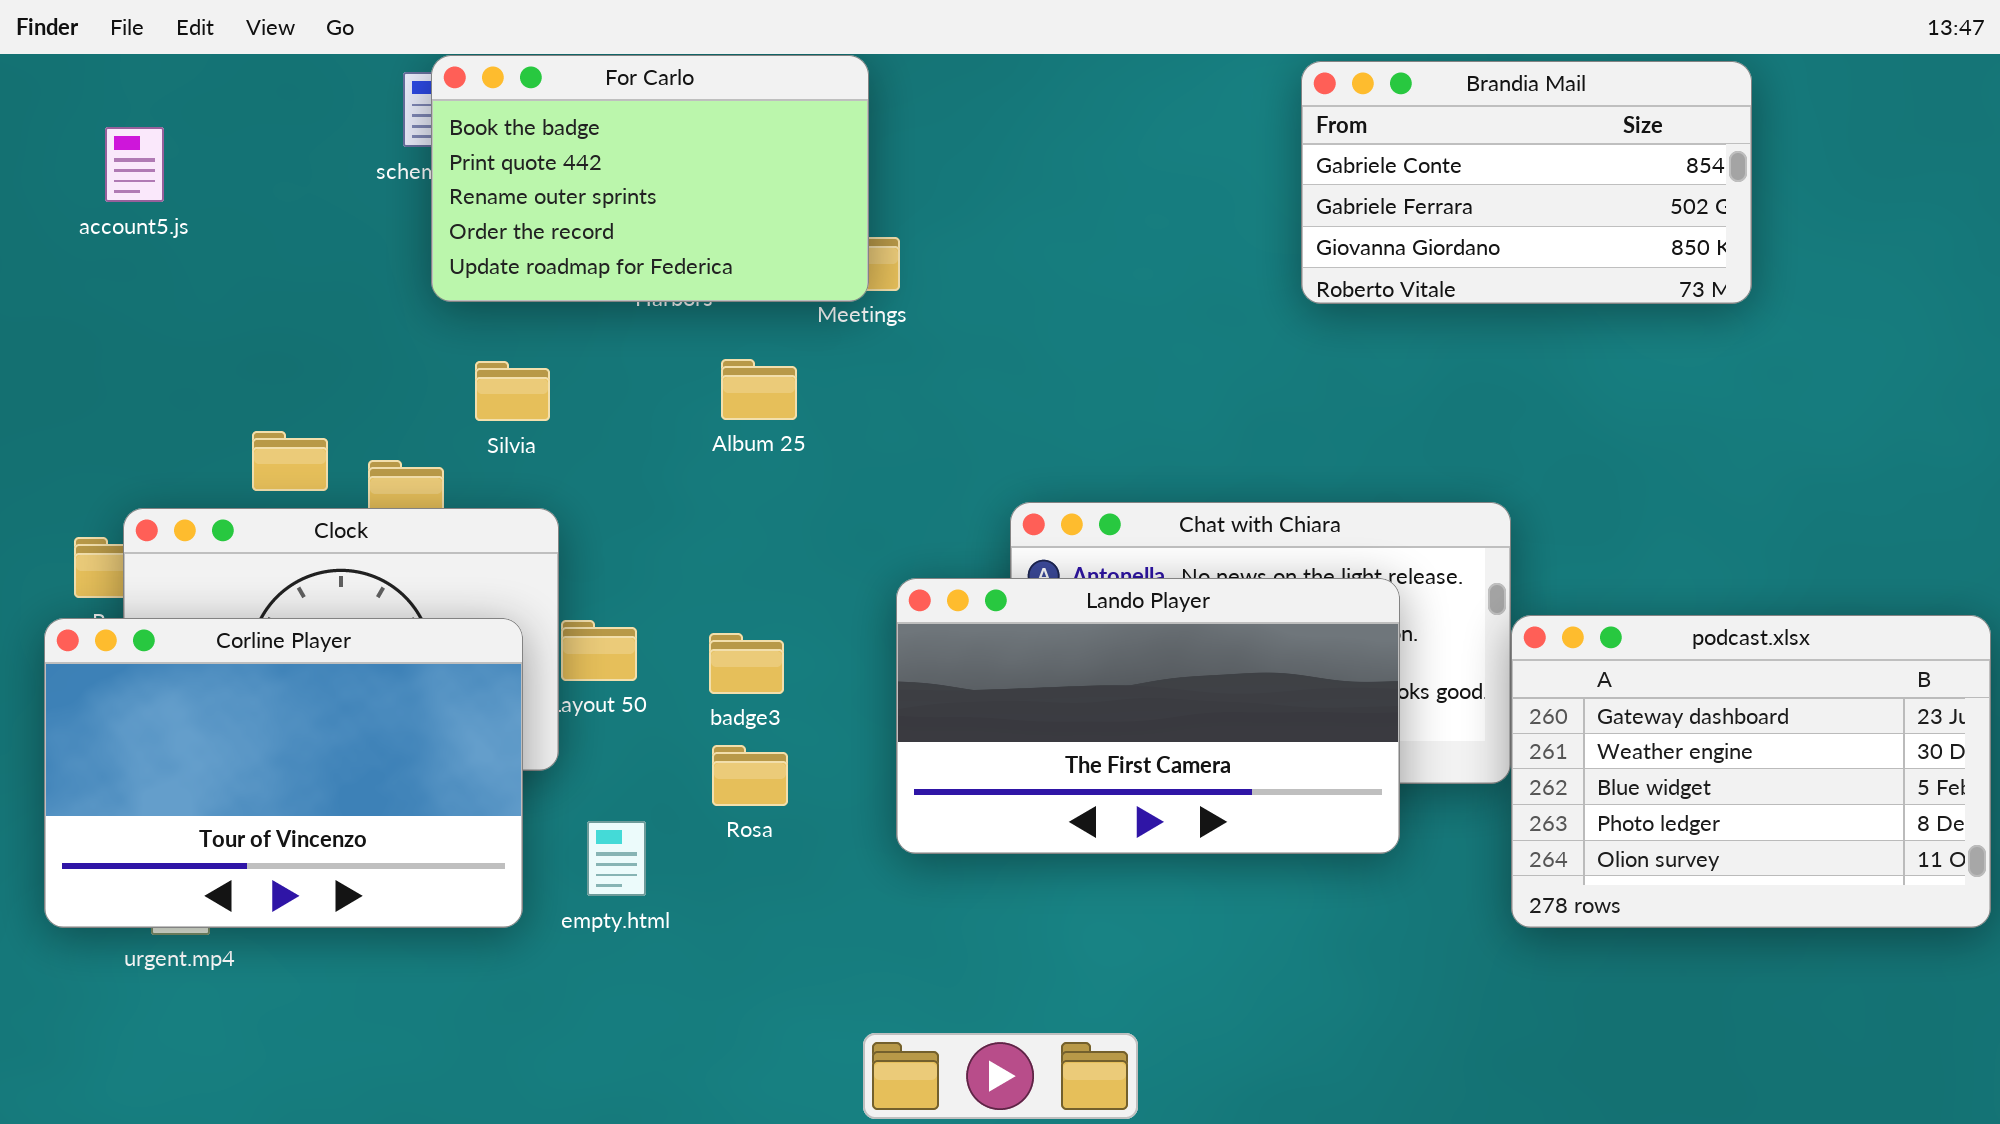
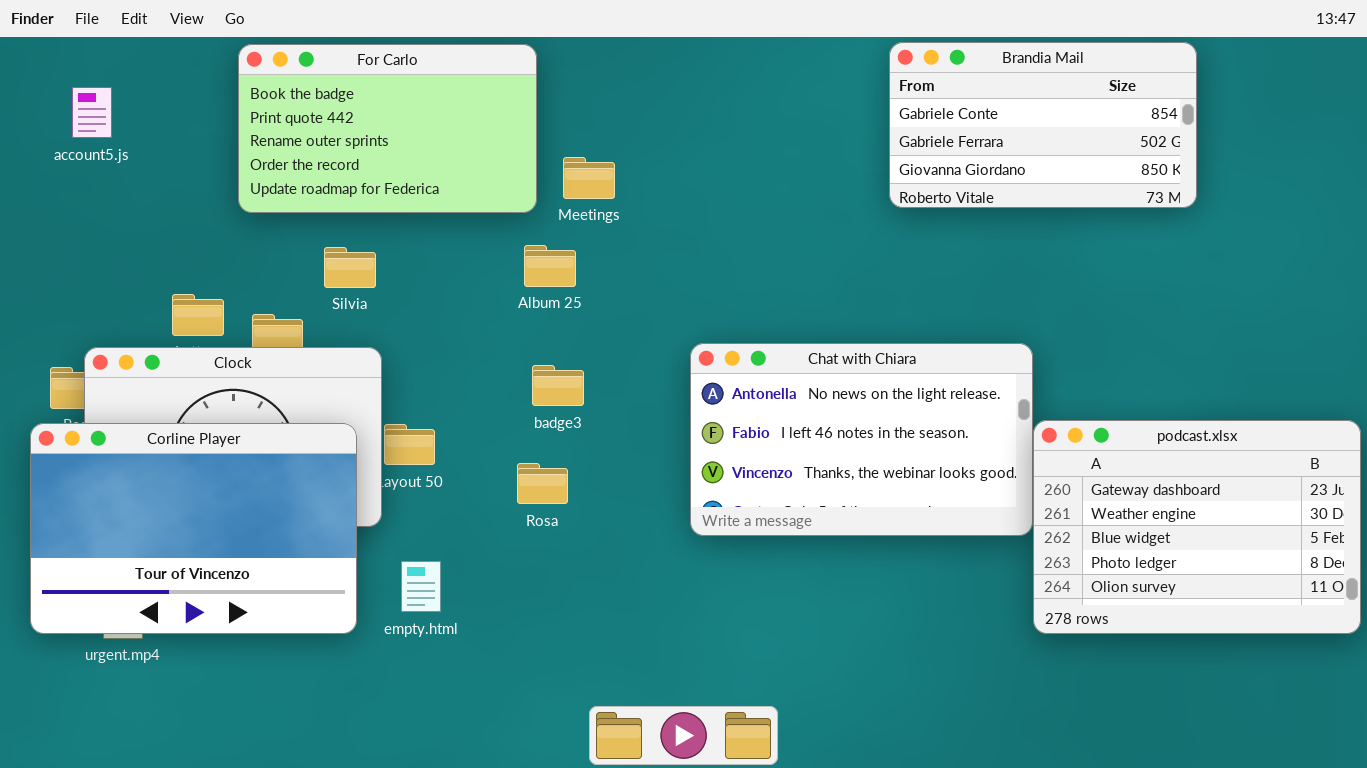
For Carlo: [431,55,869,302] -> [238,44,537,213], moved
Album 25: [721,359,797,420] -> [524,245,576,287], moved
Lando Player: [896,578,1400,854] -> none, closed
badge3: [709,633,784,694] -> [532,365,584,406], moved
Rosa: [712,745,788,806] -> [517,463,568,504], moved

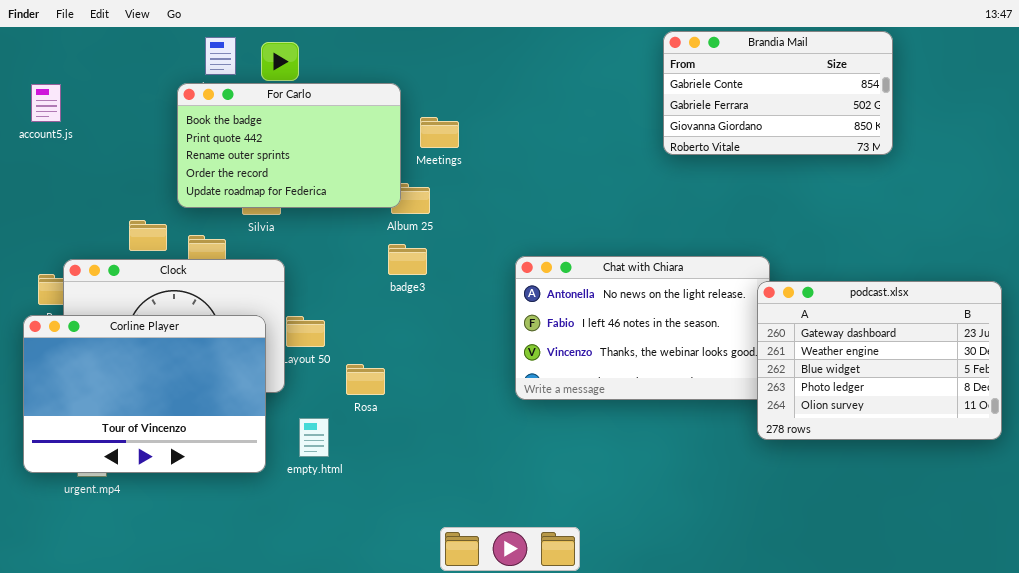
For Carlo: [238,44,537,213] -> [177,83,401,208], moved
account5.js: [72,87,112,138] -> [31,84,61,122], moved
badge3: [532,365,584,406] -> [388,244,427,275], moved
podcast.xlsx: [1033,420,1361,634] -> [757,281,1002,440], moved
Rosa: [517,463,568,504] -> [346,364,385,395], moved

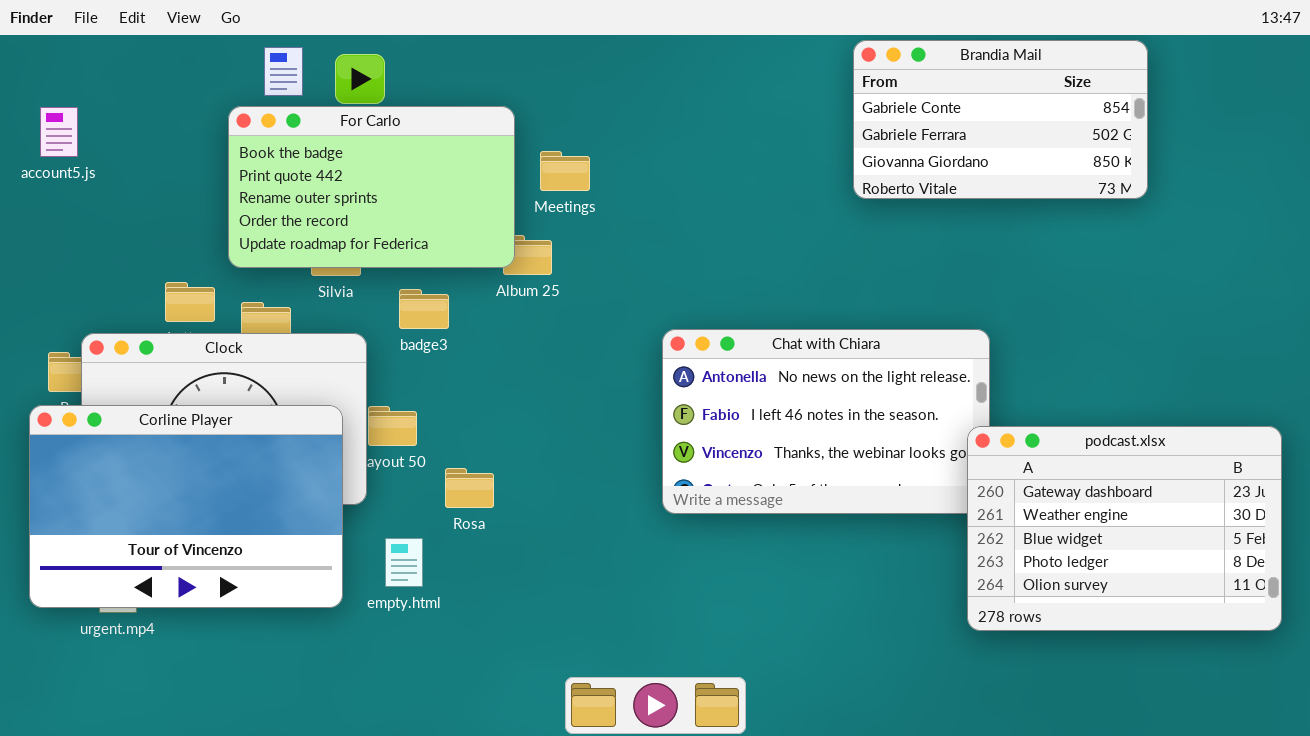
badge3: [388,244,427,275] -> [399,289,449,329], moved
podcast.xlsx: [757,281,1002,440] -> [967,426,1282,631], moved

